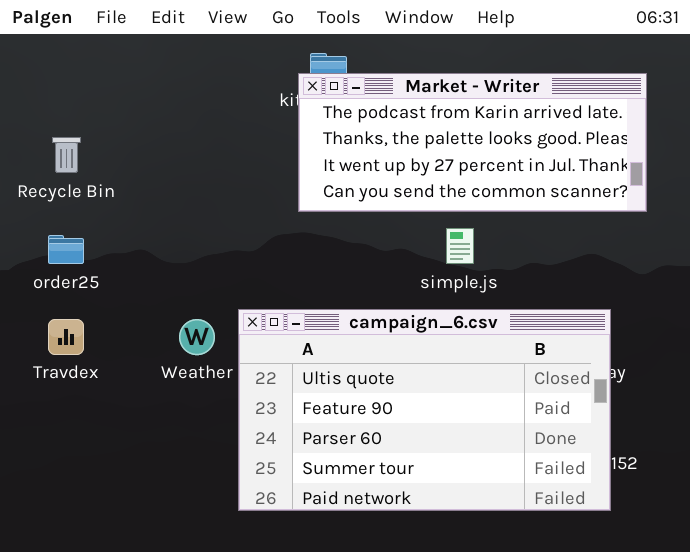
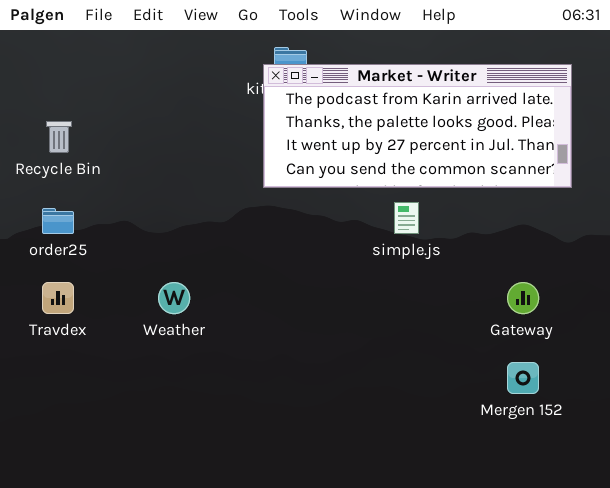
campaign_6.csv: [238,309,611,511] -> none, closed

